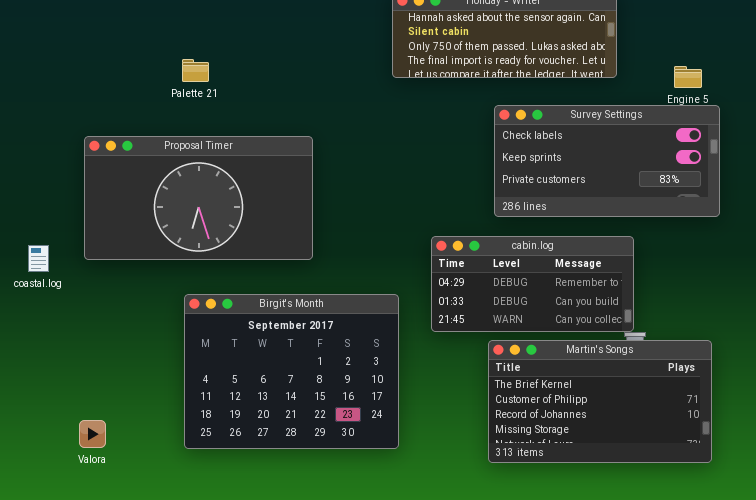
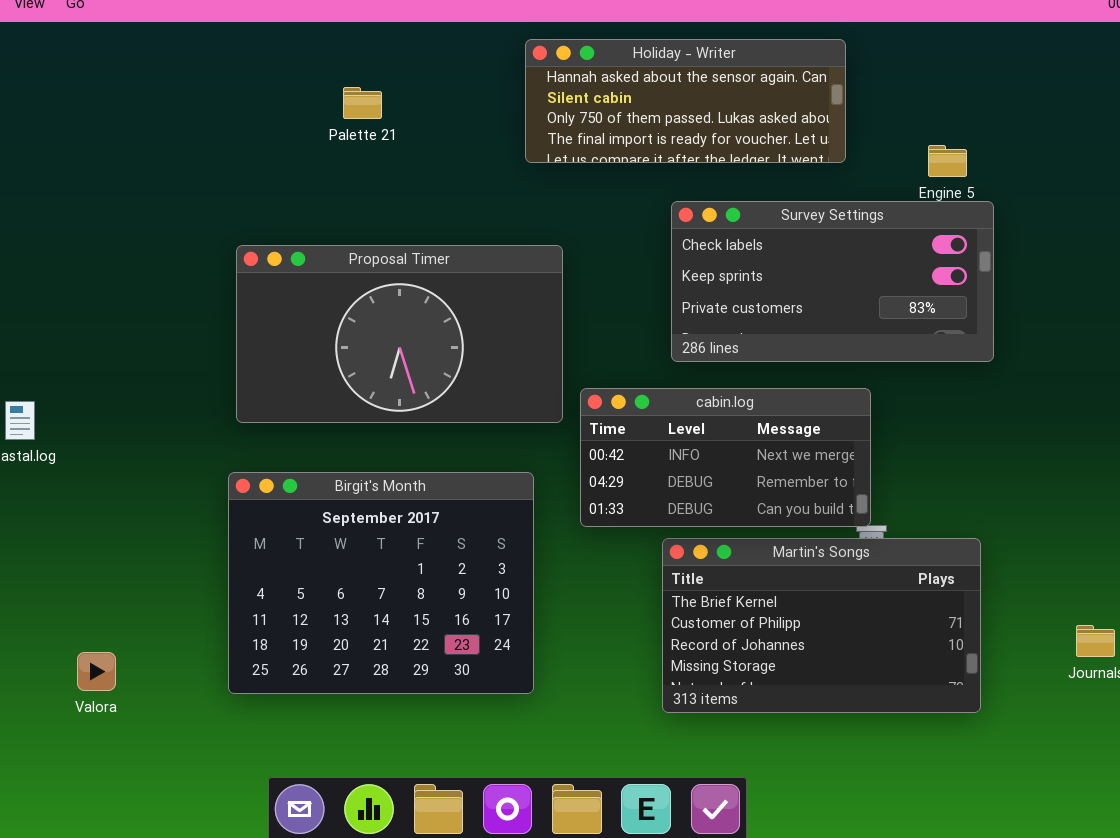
Palette 21: [182,59,209,82] -> [343,87,382,119], moved
Proposal Timer: [84,136,313,260] -> [236,245,563,423], moved
cabin.log: [431,236,634,332] -> [580,388,871,527], scrolled up 1 row

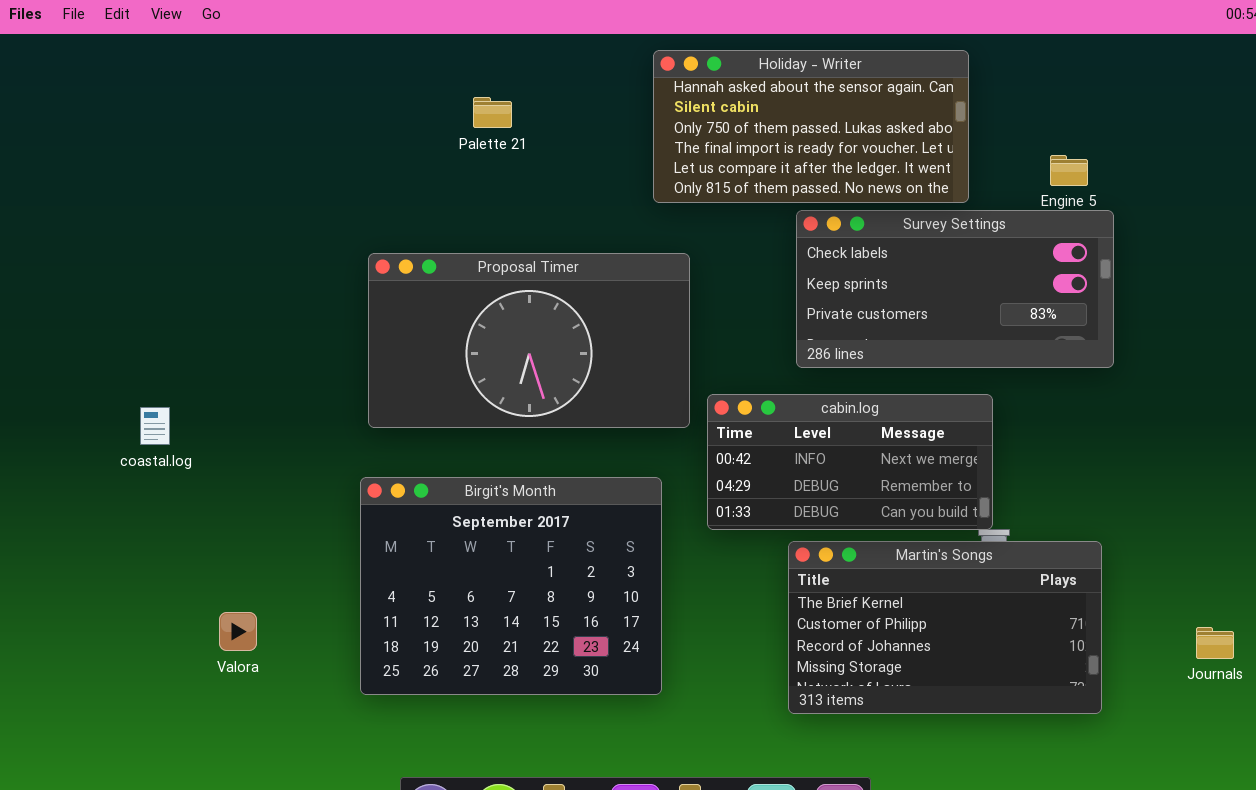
Holiday - Writer: [525,39,846,163] -> [653,50,969,203], resized
Valora: [77,652,116,691] -> [219,612,257,651], moved

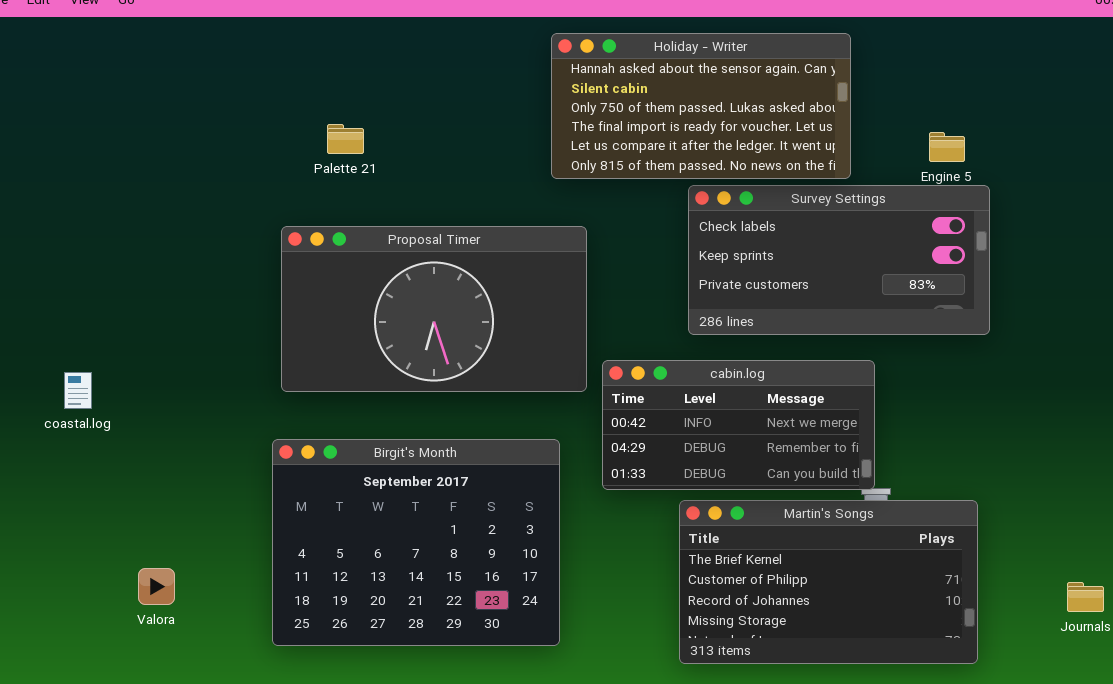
Palette 21: [473,97,512,128] -> [327,124,364,154], moved

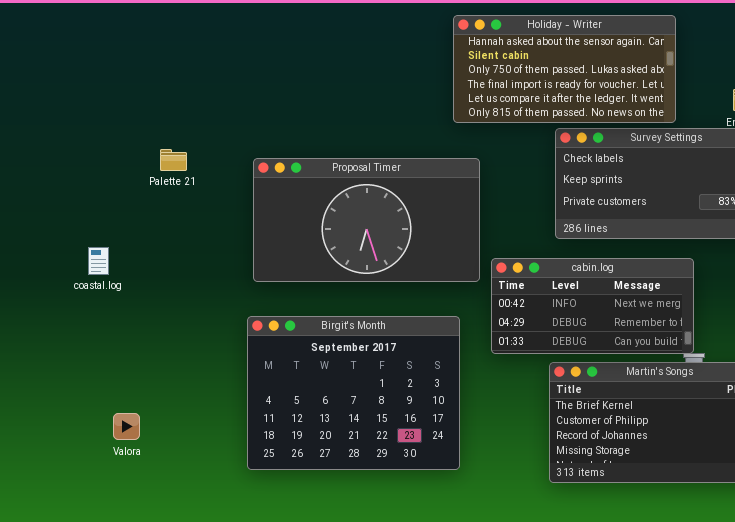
Palette 21: [327,124,364,154] -> [160,149,187,171], moved
coastal.log: [64,372,92,409] -> [88,247,109,275], moved
Valora: [138,568,175,605] -> [113,413,140,440], moved

